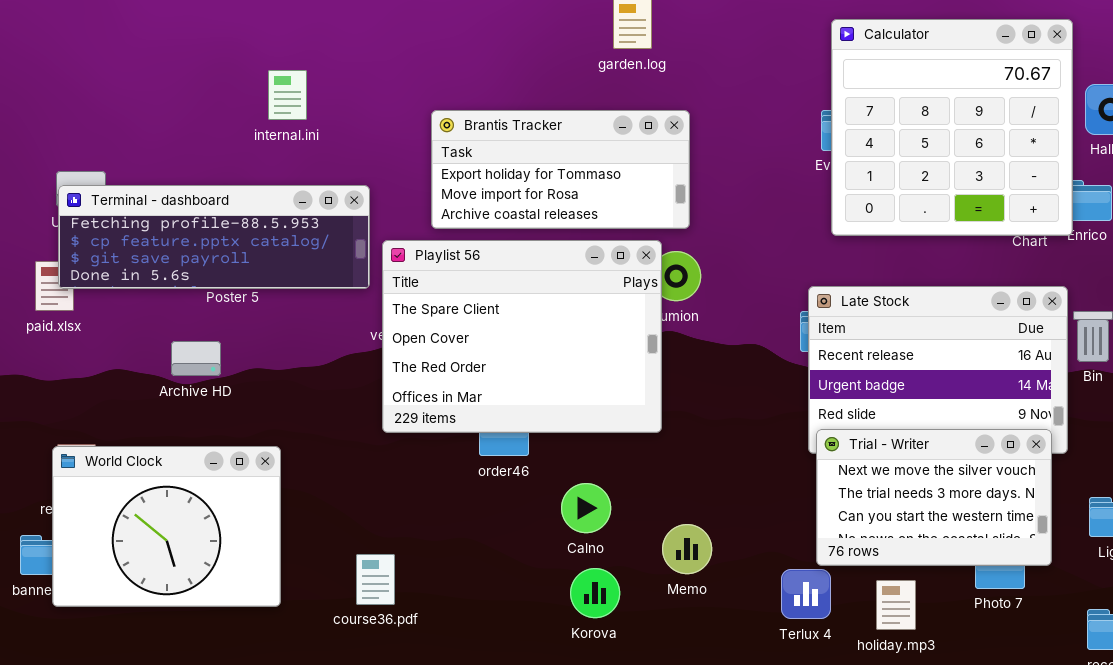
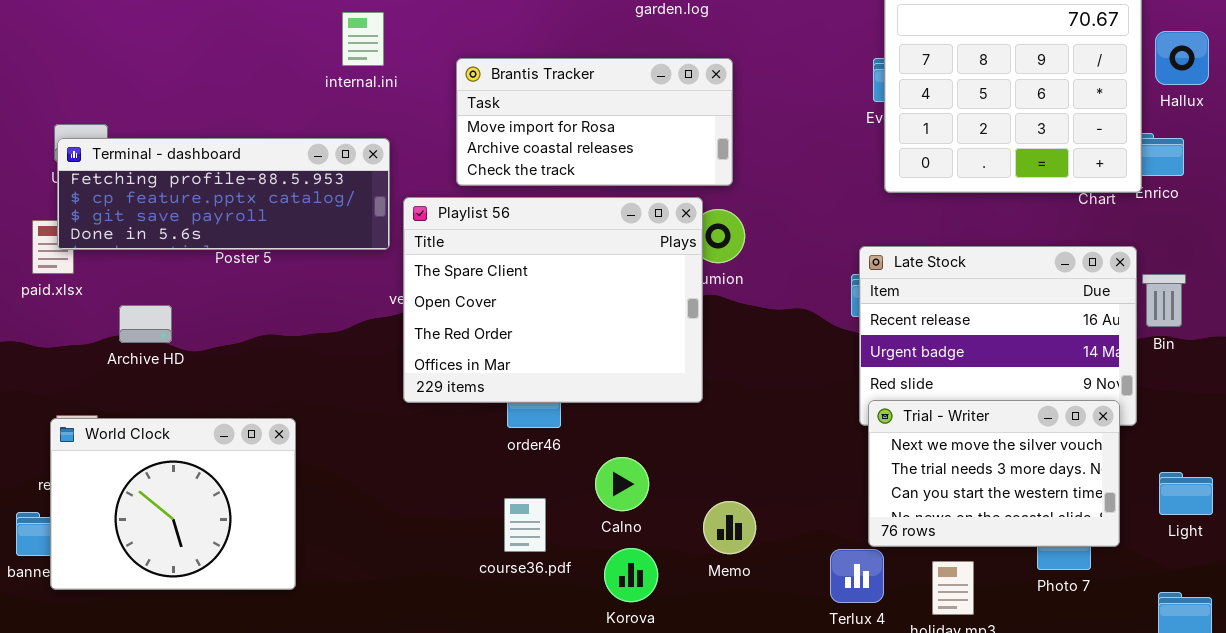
internal.ini: [268,70,307,120] -> [342,12,384,66], moved
Brantis Tracker: [431,110,690,229] -> [456,58,733,186], scrolled down 1 row
Archive HD: [171,341,221,376] -> [119,305,172,343], moved
course36.pdf: [356,554,395,605] -> [504,498,546,552], moved

